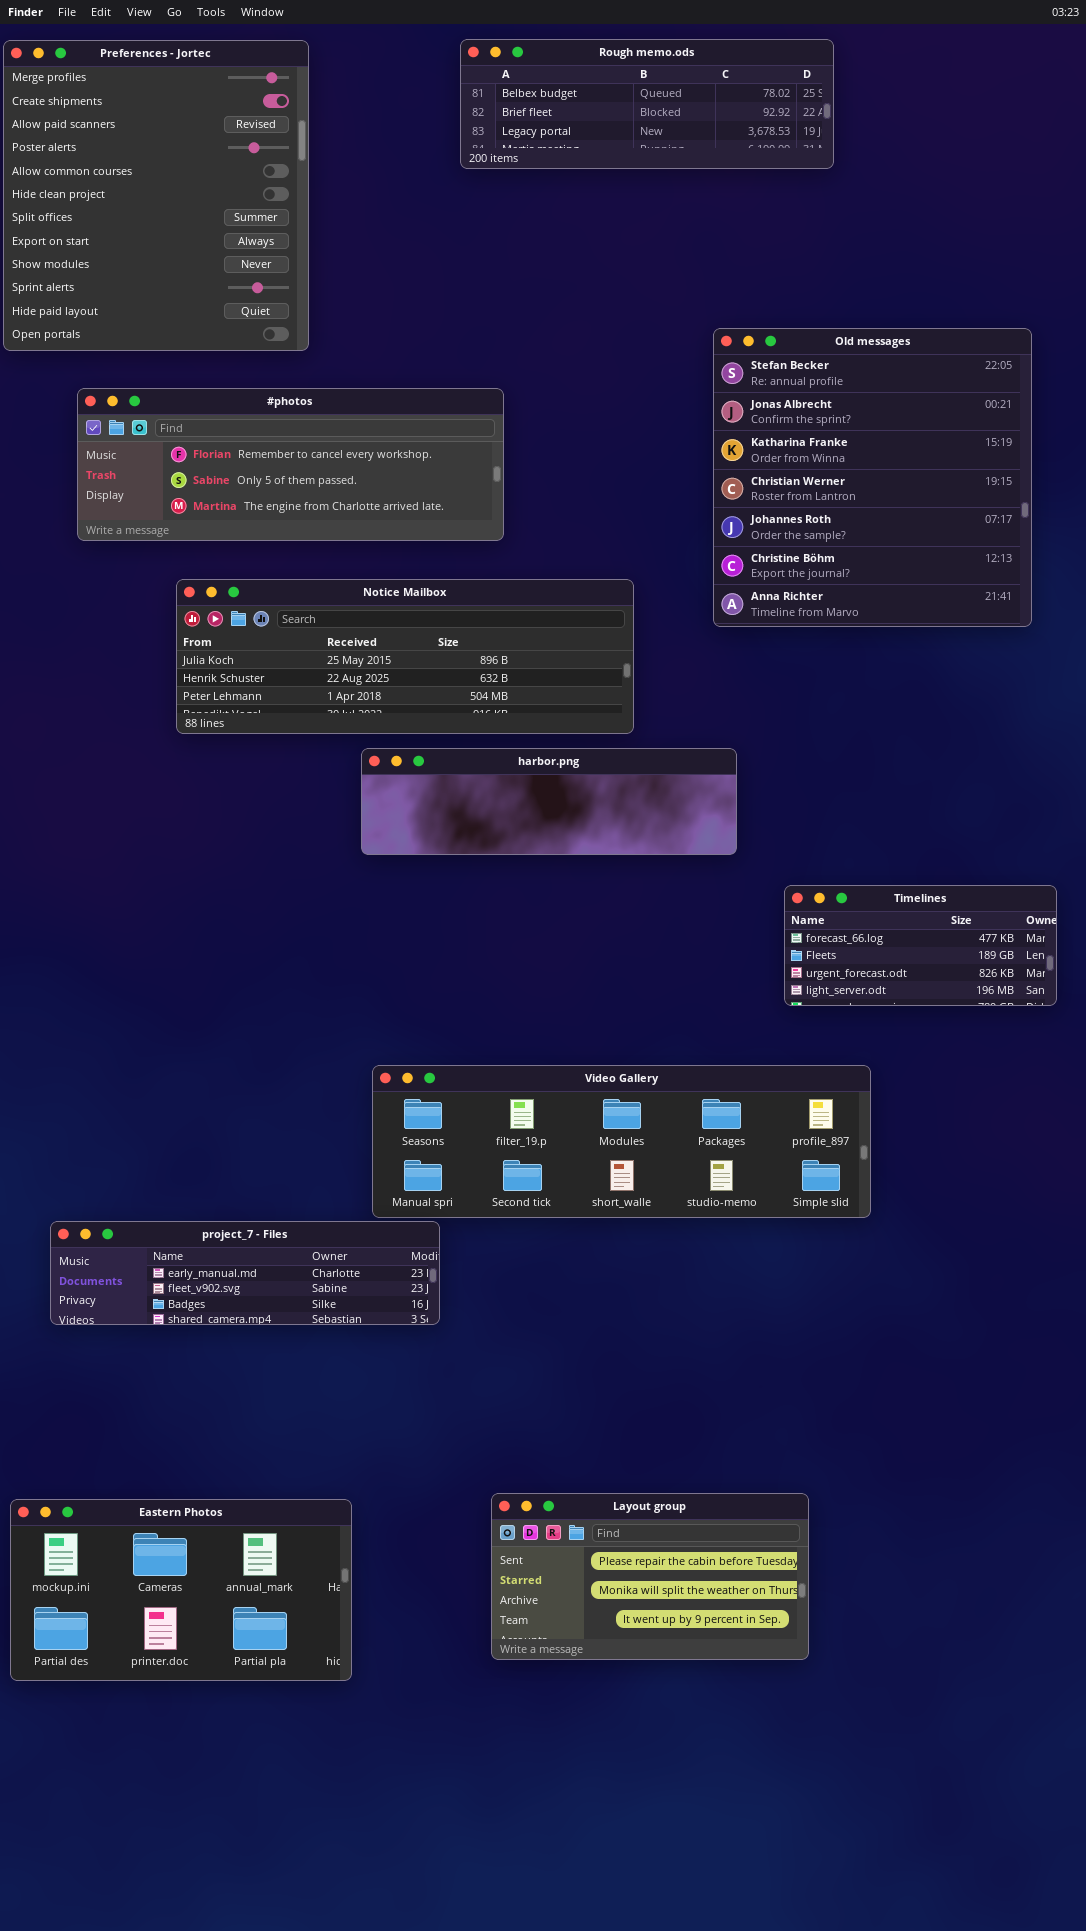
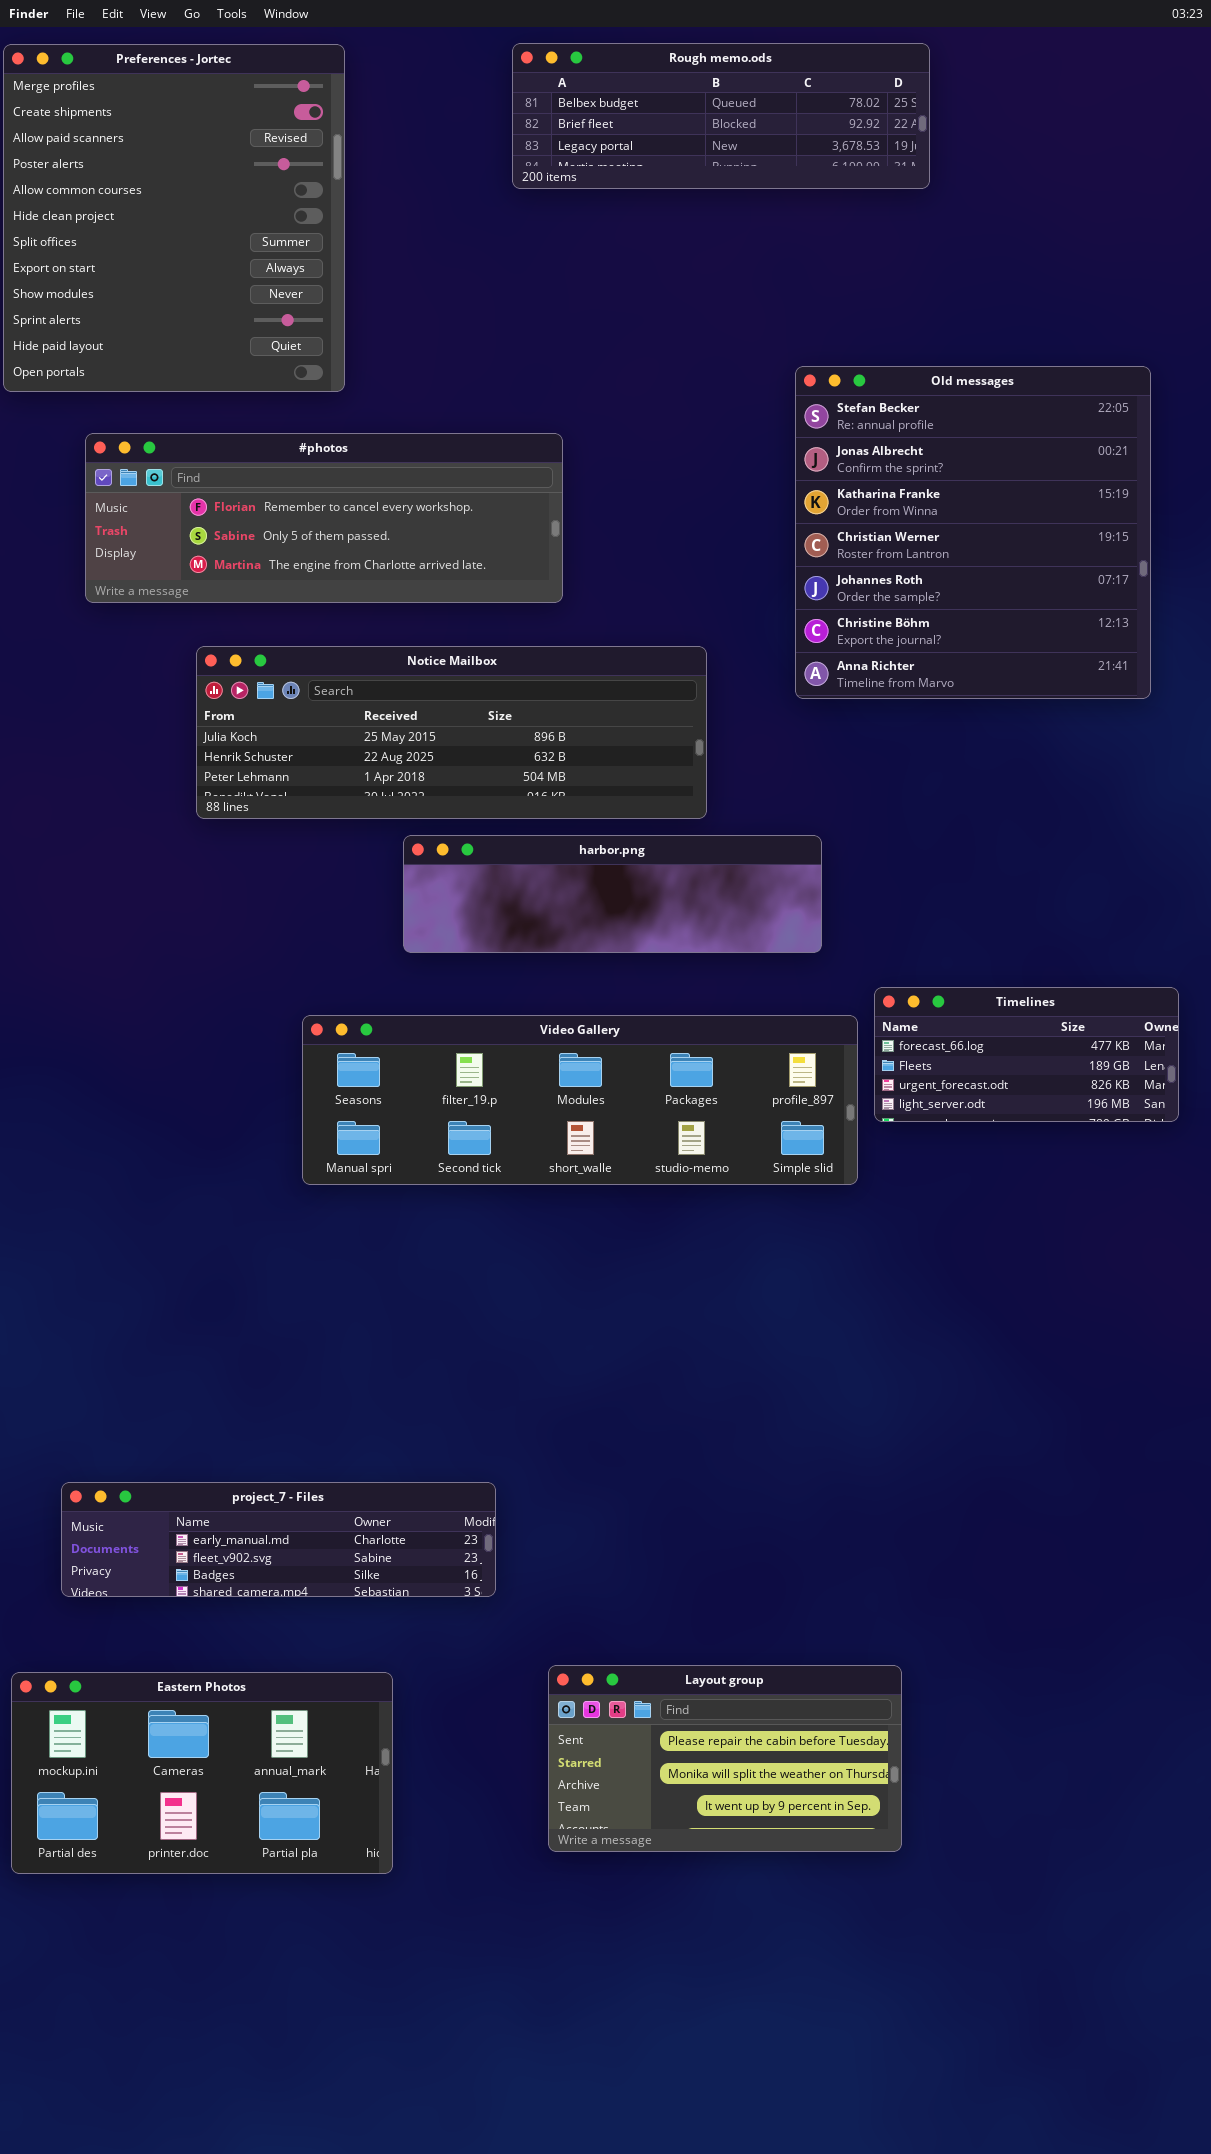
Video Gallery: [372,1065,871,1218] -> [302,1015,858,1185], moved
project_7 - Files: [50,1221,440,1325] -> [61,1482,496,1597], moved

